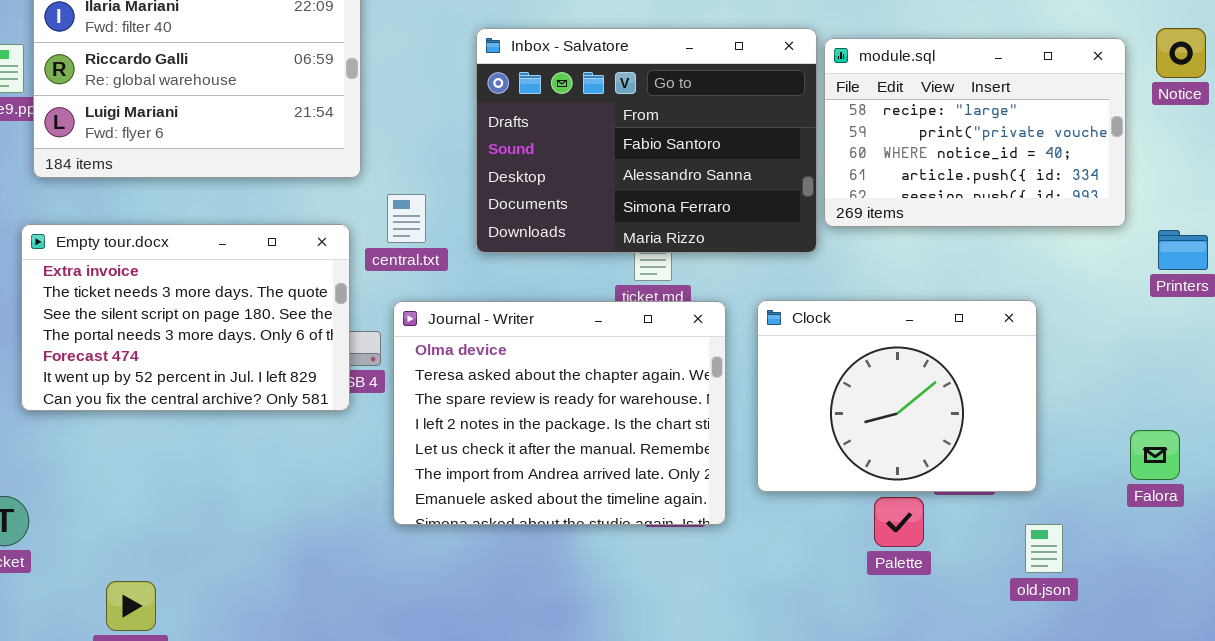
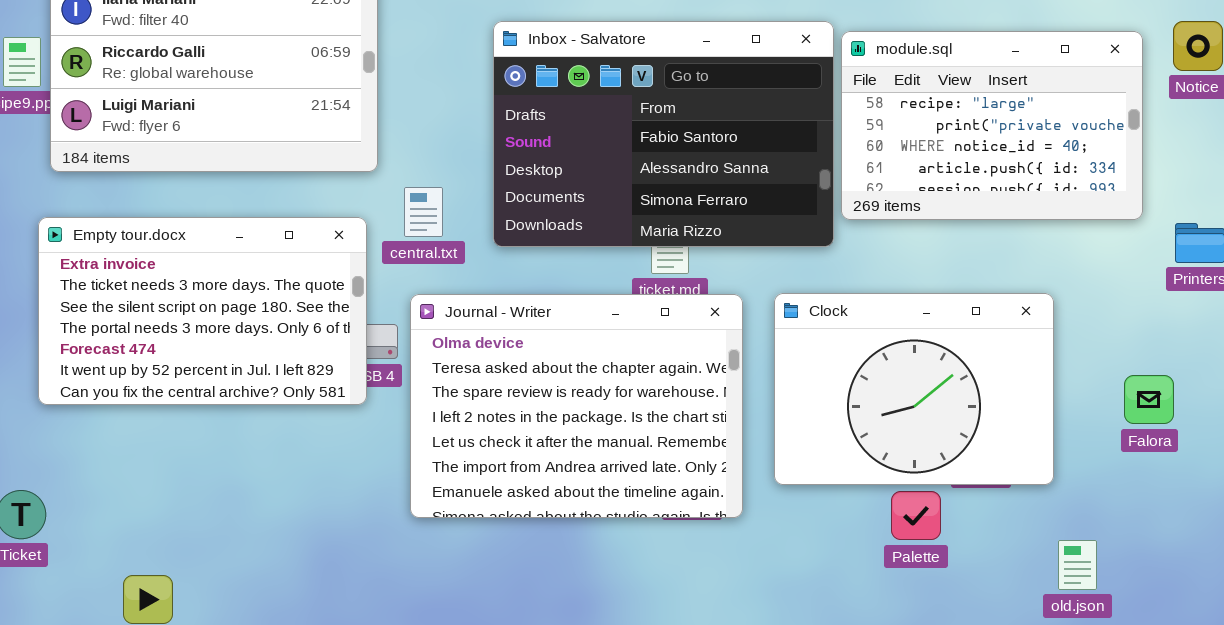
Falora: [1130,430,1180,480] -> [1124,375,1174,424], moved
old.json: [1025,524,1063,573] -> [1058,540,1097,590], moved

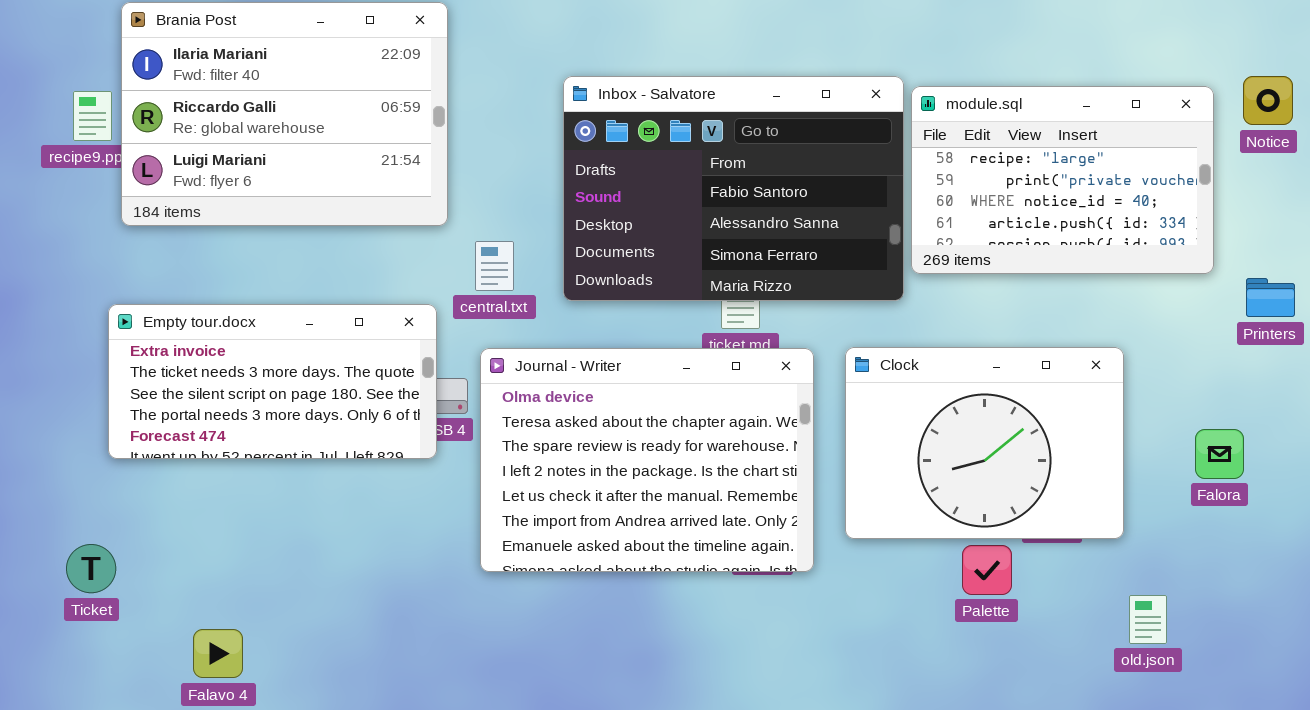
Empty tour.docx: [38,217,367,405] -> [108,304,437,459], resized

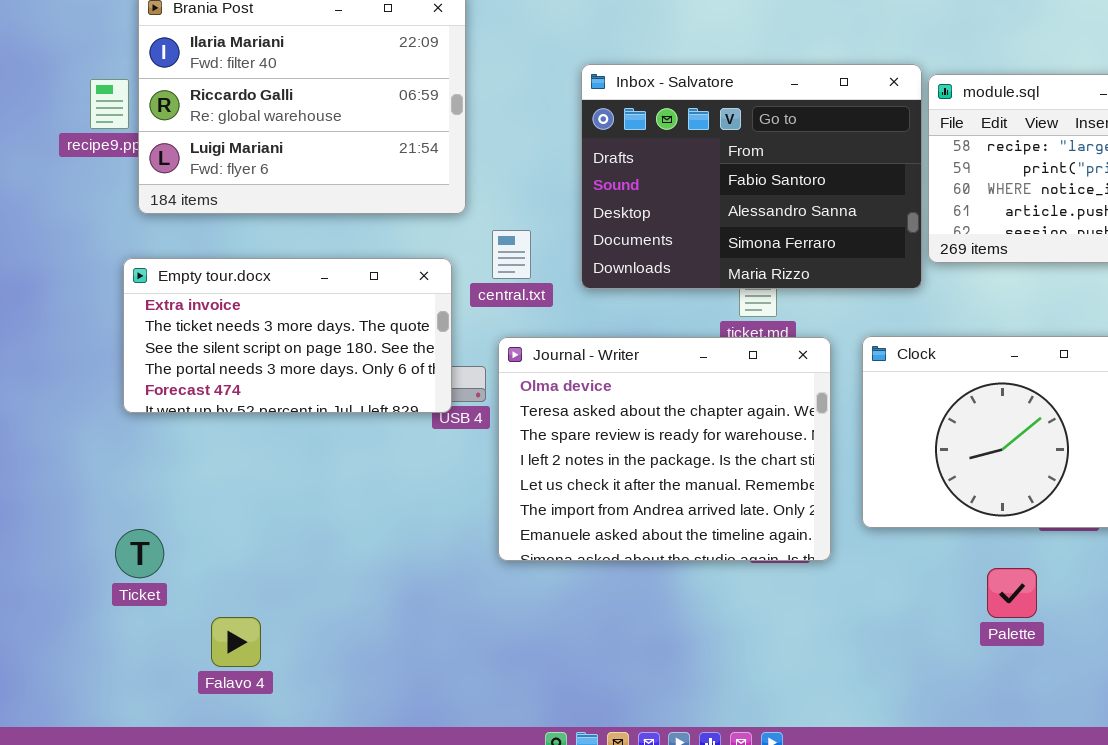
Empty tour.docx: [108,304,437,459] -> [123,258,452,413], moved
Ticket: [66,544,116,593] -> [115,529,164,578], moved
Palette: [962,545,1012,595] -> [987,568,1037,618], moved

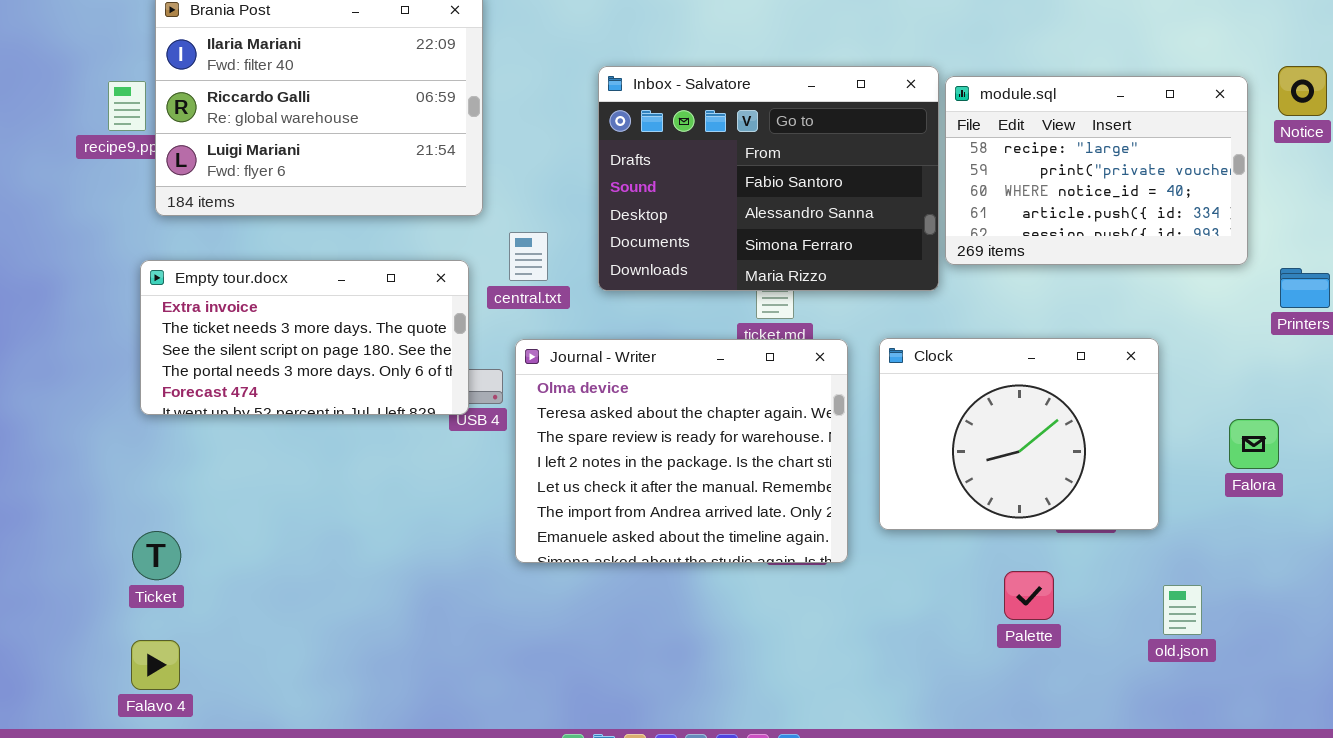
Falavo 4: [211,617,261,667] -> [131,640,180,690], moved

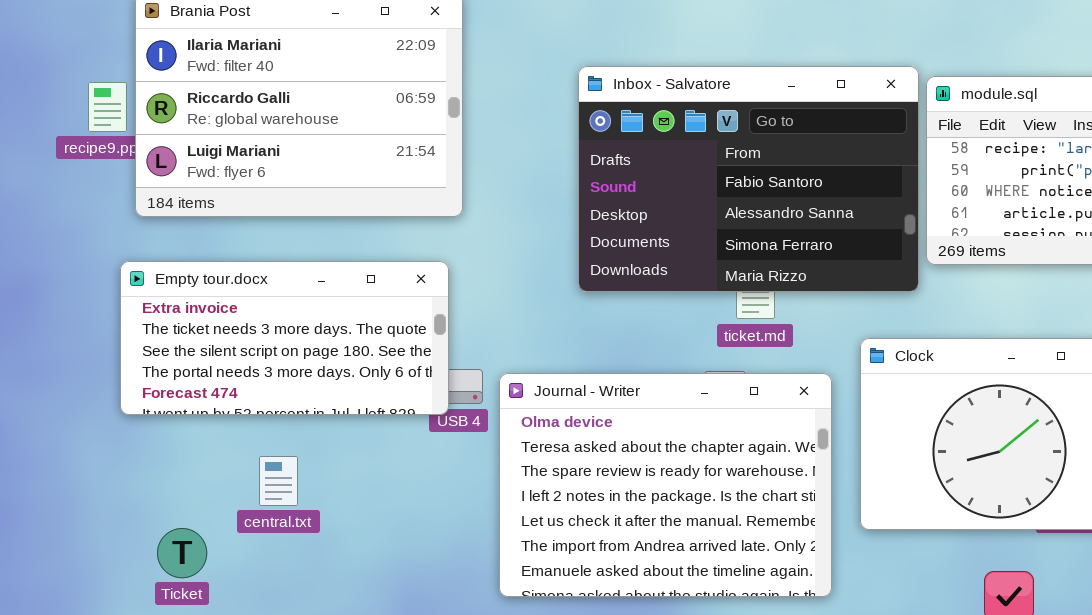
central.txt: [509,232,548,281] -> [259,456,298,506], moved
Journal - Writer: [515,339,848,563] -> [499,373,832,597], moved
Ticket: [132,531,181,580] -> [157,528,207,578], moved

